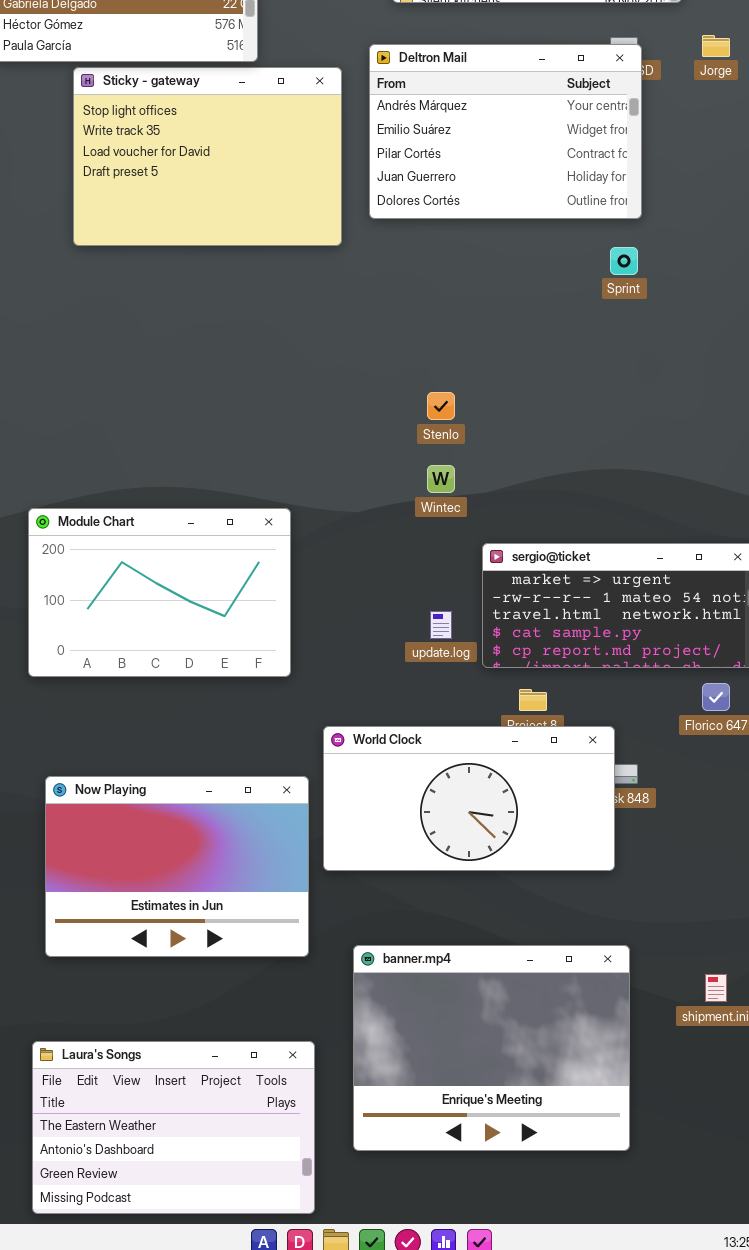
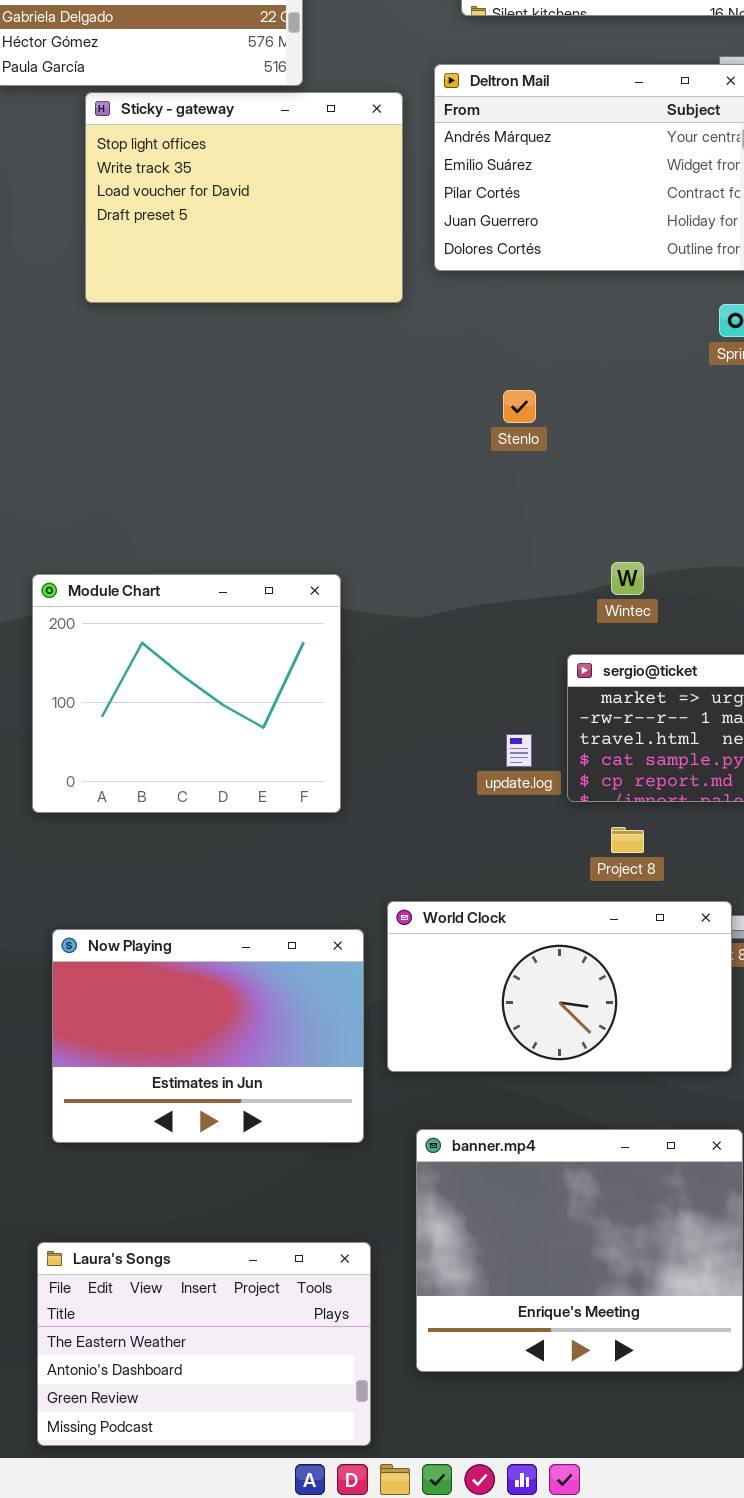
Stenlo: [427,392,455,420] -> [503,390,536,423], moved
Wintec: [427,465,455,493] -> [611,562,644,595], moved
Module Chart: [28,508,291,677] -> [32,574,341,813], resized
World Clock: [323,726,615,871] -> [387,901,732,1072], moved

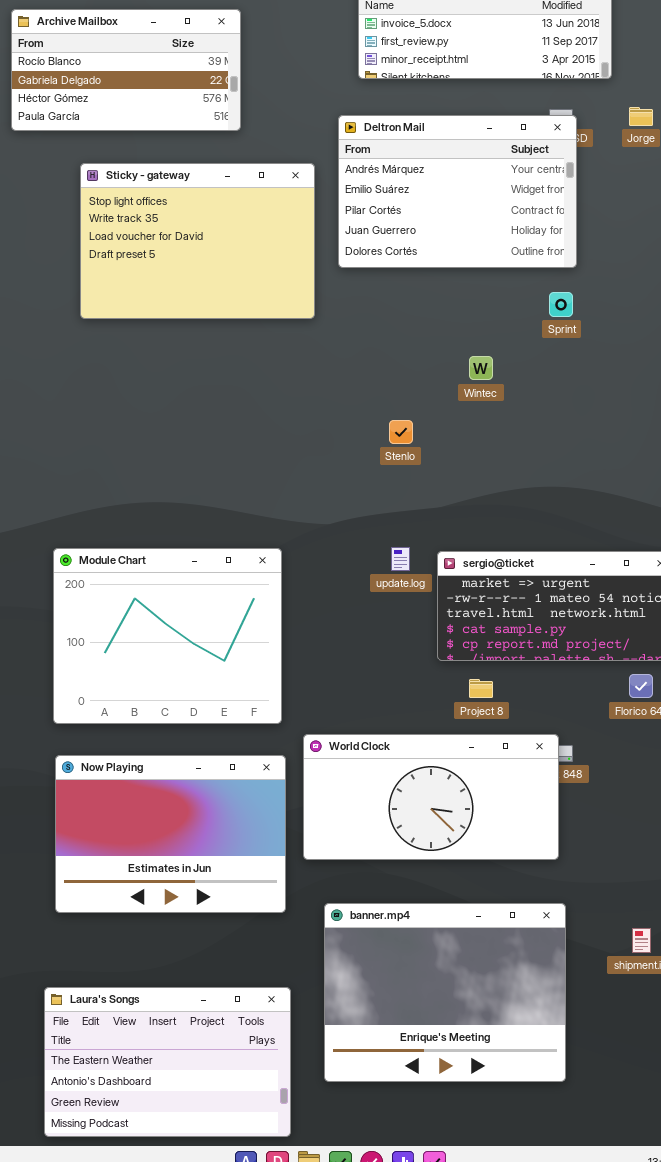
Sticky - gateway: [85,92,403,303] -> [80,163,315,319], moved
Stenlo: [503,390,536,423] -> [389,420,413,444], moved
Wintec: [611,562,644,595] -> [469,356,493,380], moved
Module Chart: [32,574,341,813] -> [53,548,282,724], moved
update.log: [506,734,532,767] -> [391,547,410,571], moved

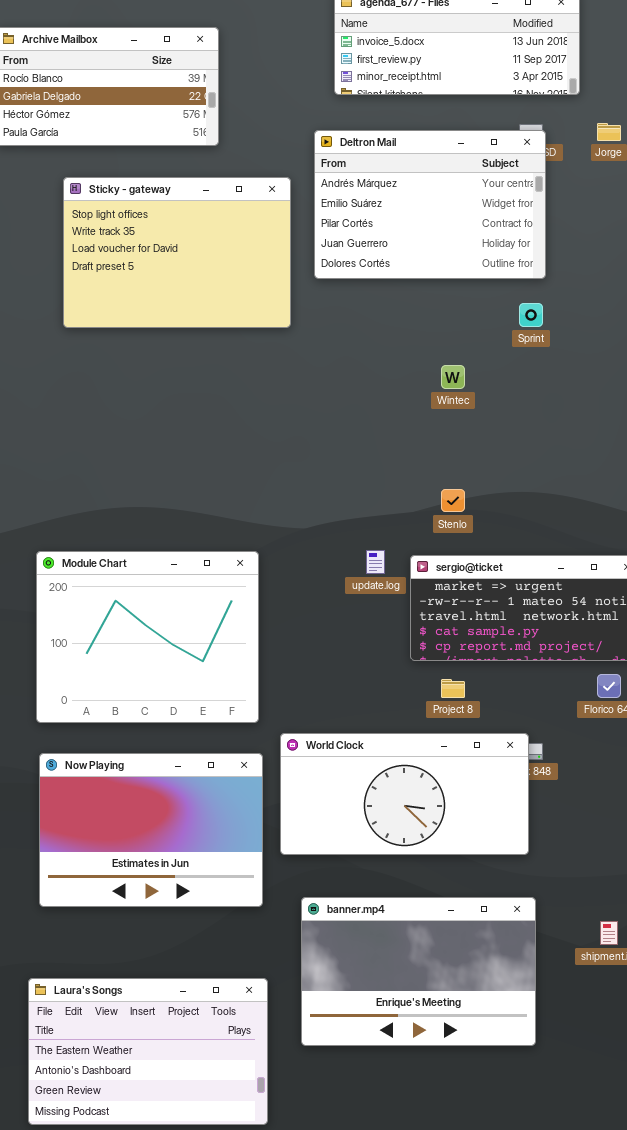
Stenlo: [389,420,413,444] -> [441,489,465,512], moved
banner.mp4: [324,903,566,1082] -> [301,897,536,1046], resized

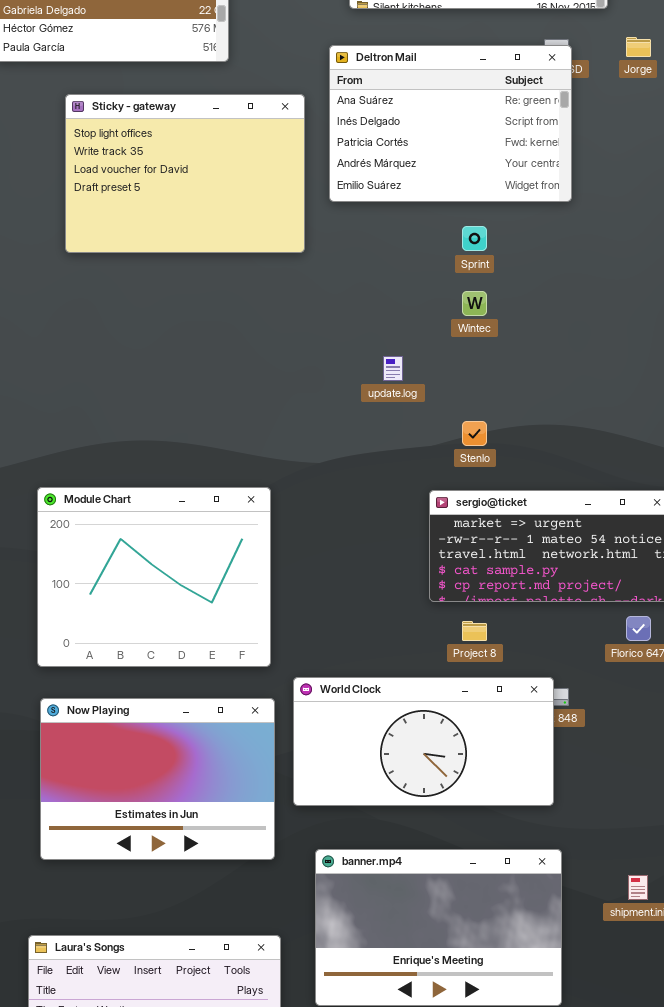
Deltron Mail: [314,130,546,279] -> [329,45,572,202], scrolled up 3 rows
Sprint: [519,303,543,327] -> [462,226,487,251], moved
update.log: [366,550,385,574] -> [383,356,403,381], moved

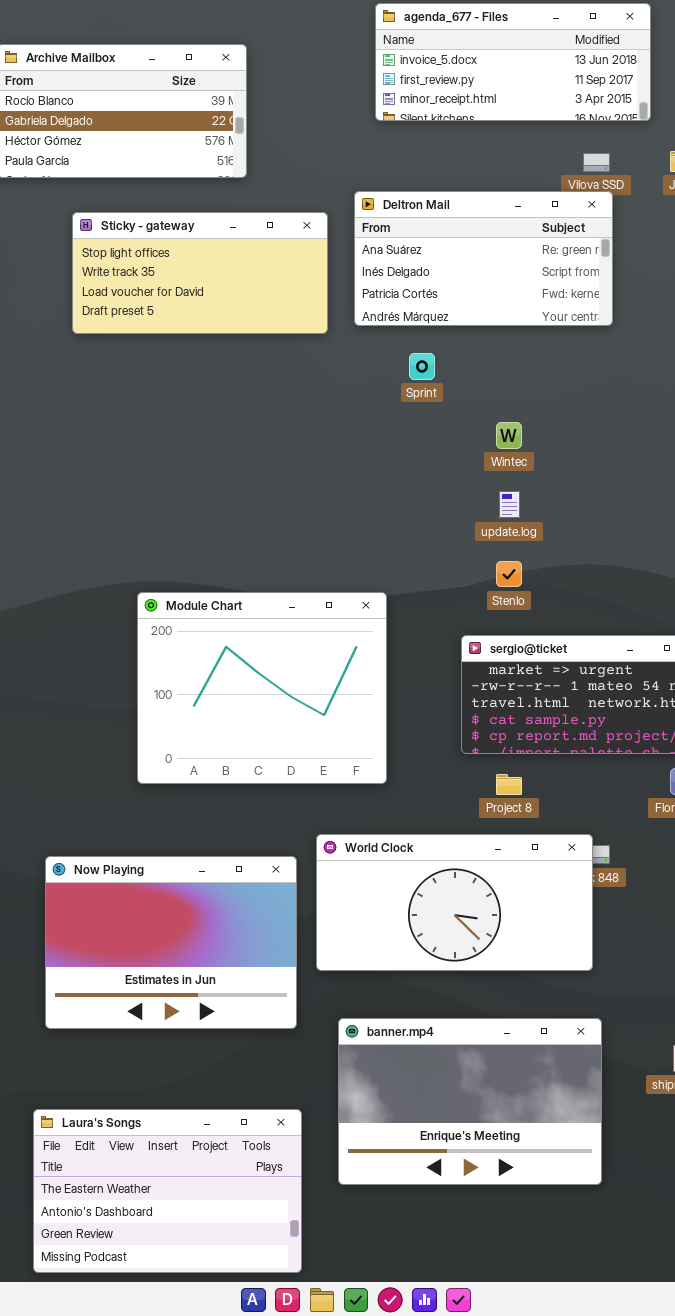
Deltron Mail: [329,45,572,202] -> [354,191,613,326], resized
Sticky - gateway: [65,94,305,253] -> [72,212,328,334], resized
Sprint: [462,226,487,251] -> [409,353,435,380], moved
update.log: [383,356,403,381] -> [499,491,520,518], moved
Module Chart: [37,487,271,667] -> [137,592,387,784], moved

